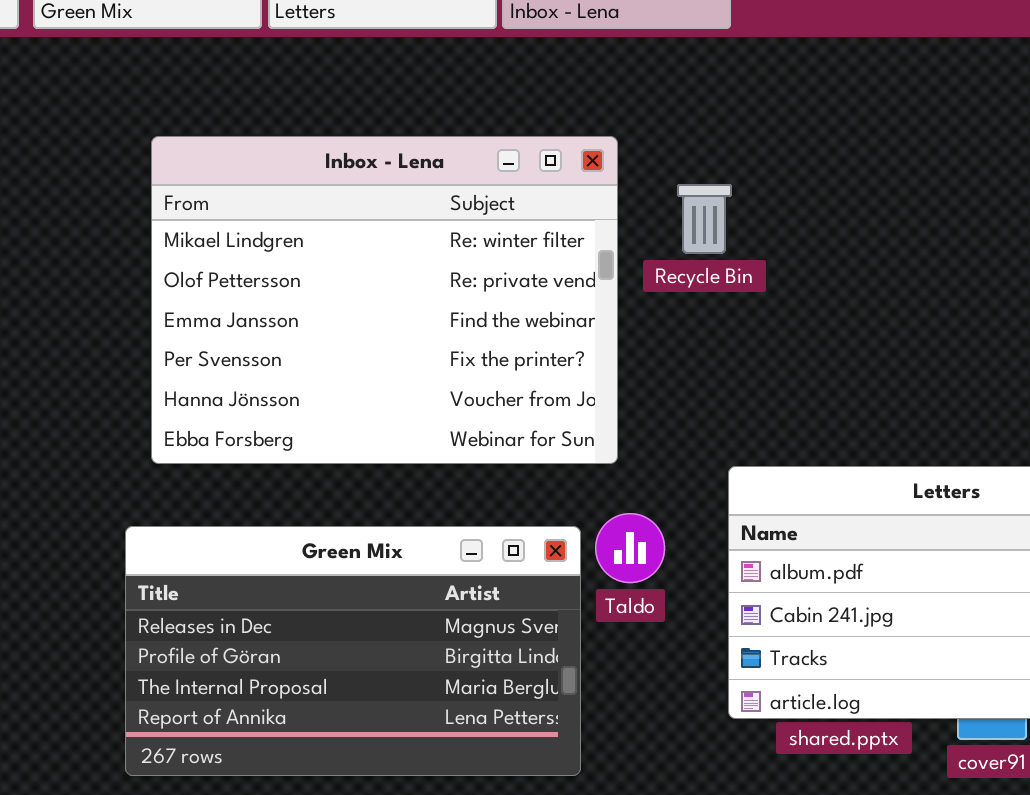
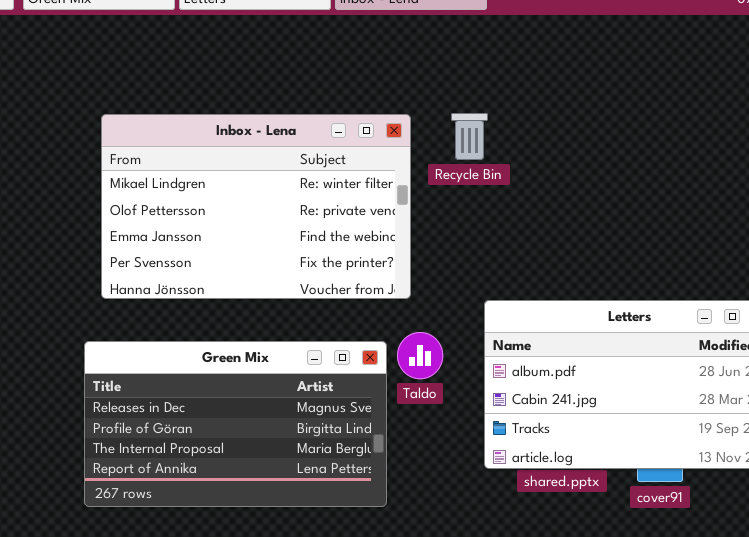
Inbox - Lena: [151,136,618,464] -> [101,114,411,299], resized

